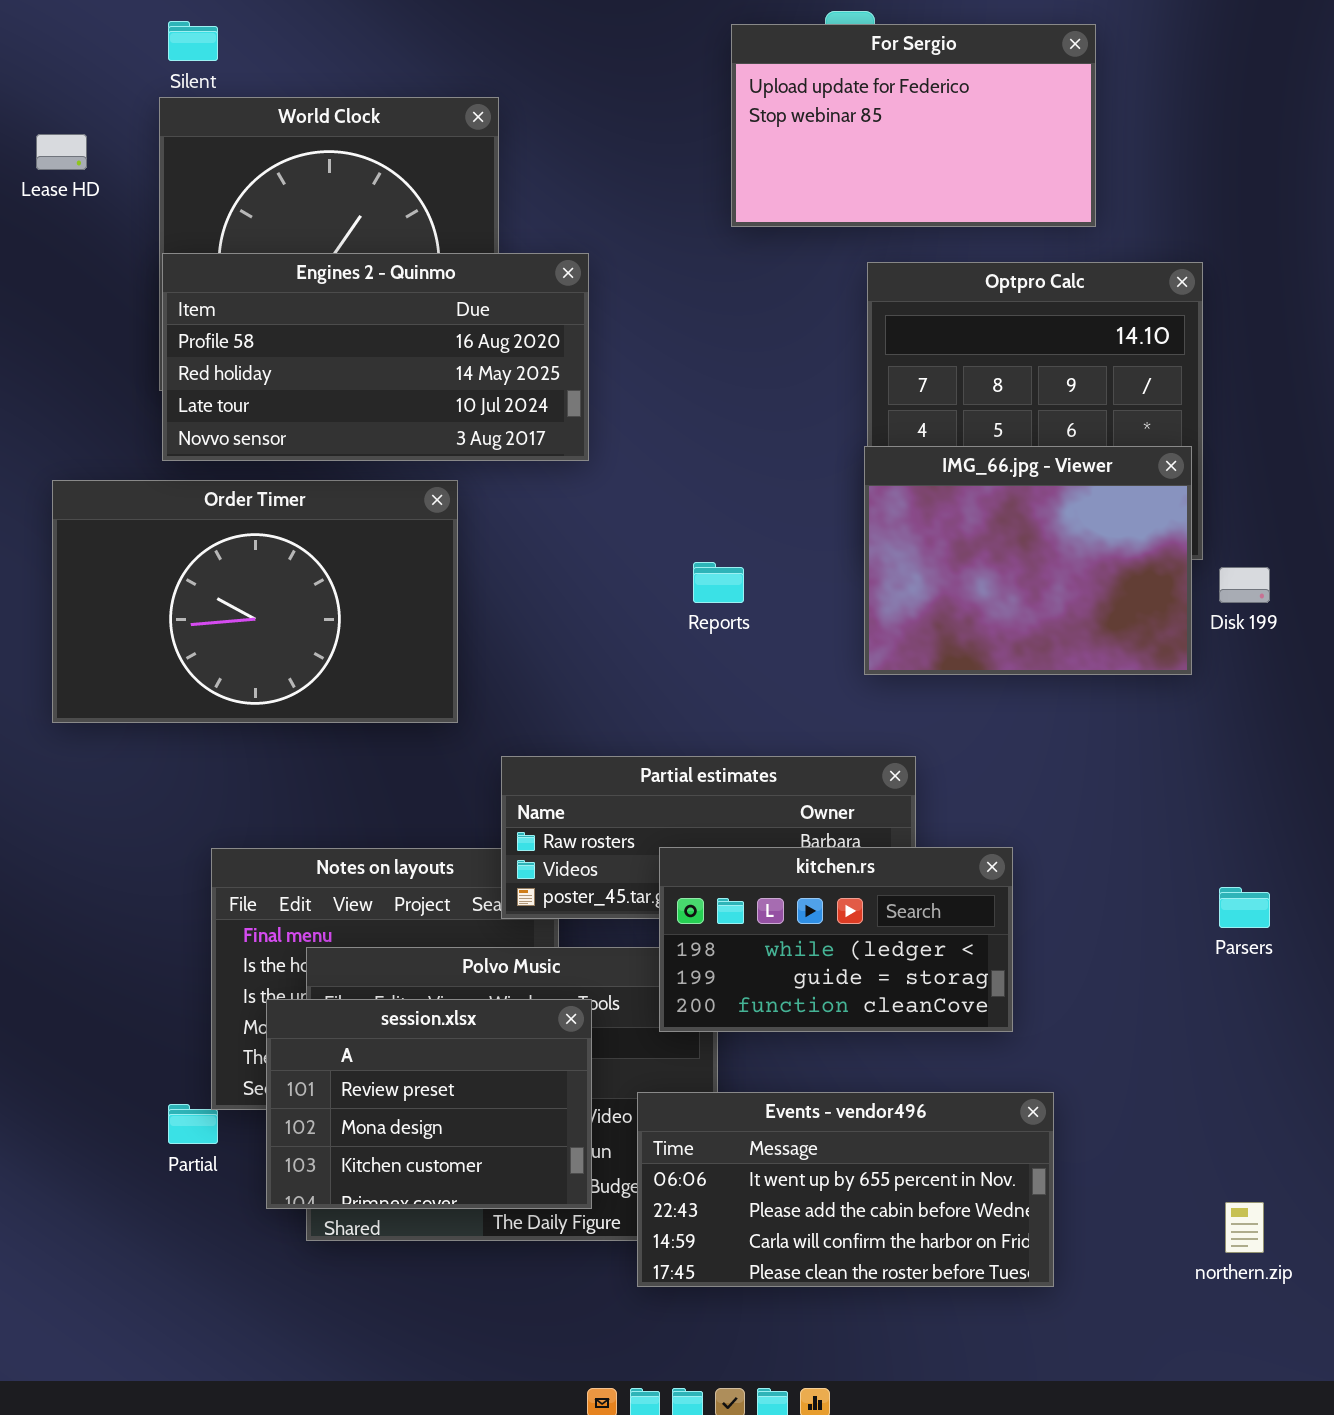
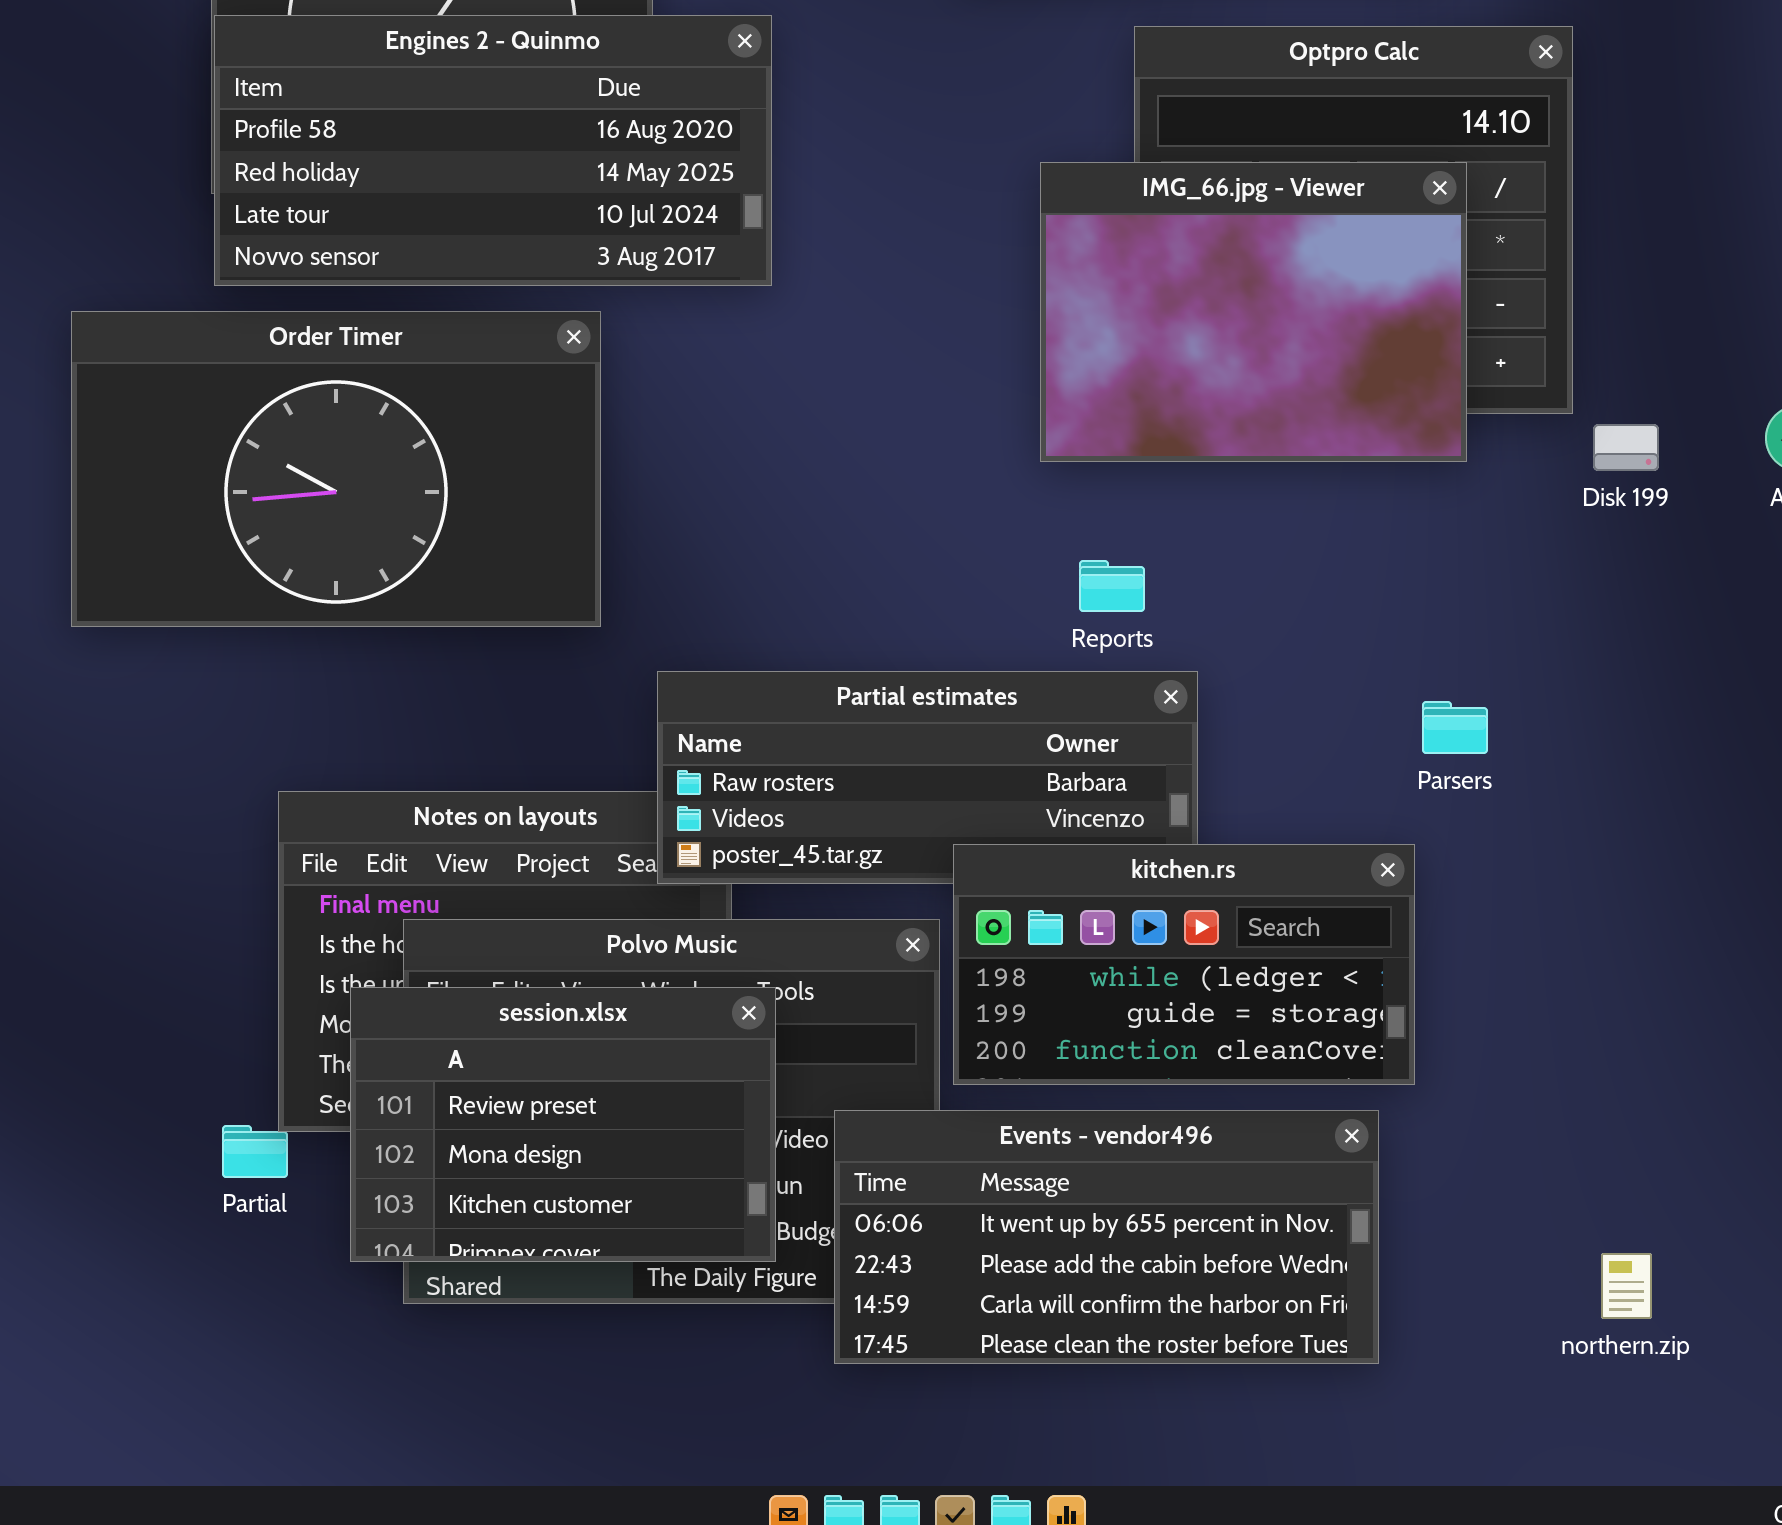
IMG_66.jpg - Viewer: [864,446,1192,675] -> [1040,162,1467,462], moved
Reports: [693,562,744,603] -> [1079,560,1145,612], moved
kitchen.rs: [659,847,1013,1032] -> [953,844,1415,1085], moved
Parsers: [1219,887,1270,928] -> [1422,701,1488,754], moved

